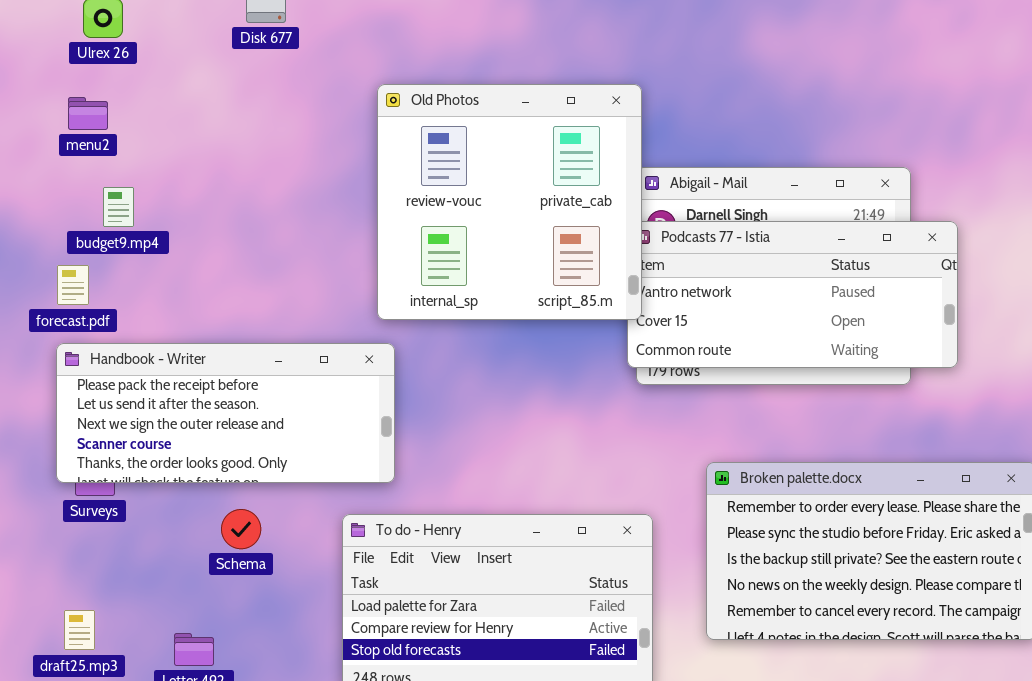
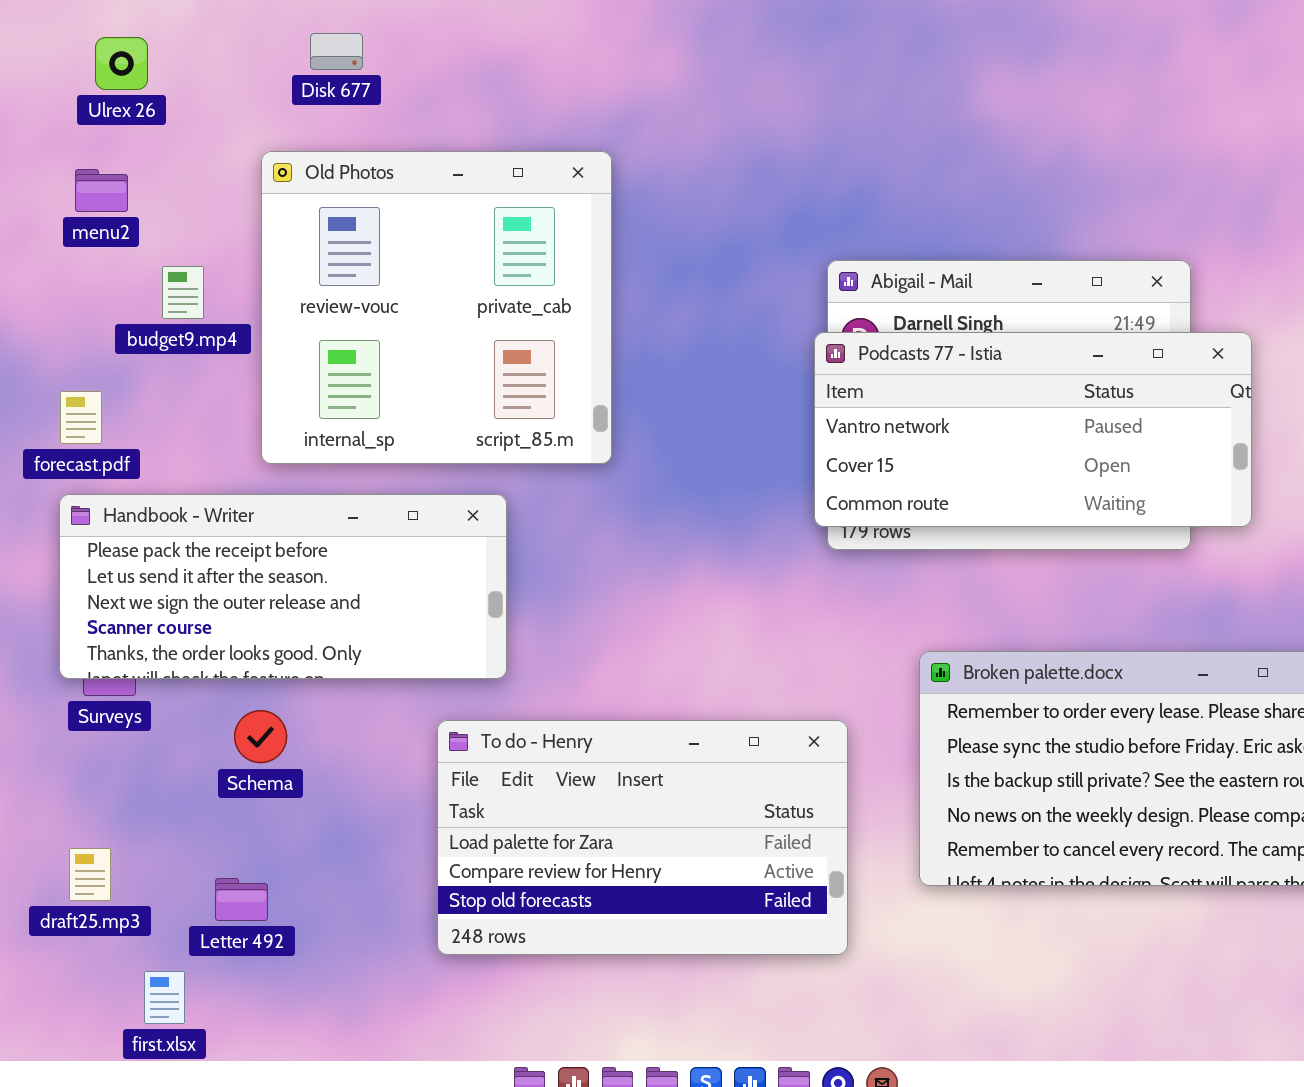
Old Photos: [377,84,642,320] -> [261,151,612,464], moved
budget9.mp4: [103,187,134,227] -> [162,266,204,319], moved
Schema: [221,509,261,549] -> [234,710,287,763], moved

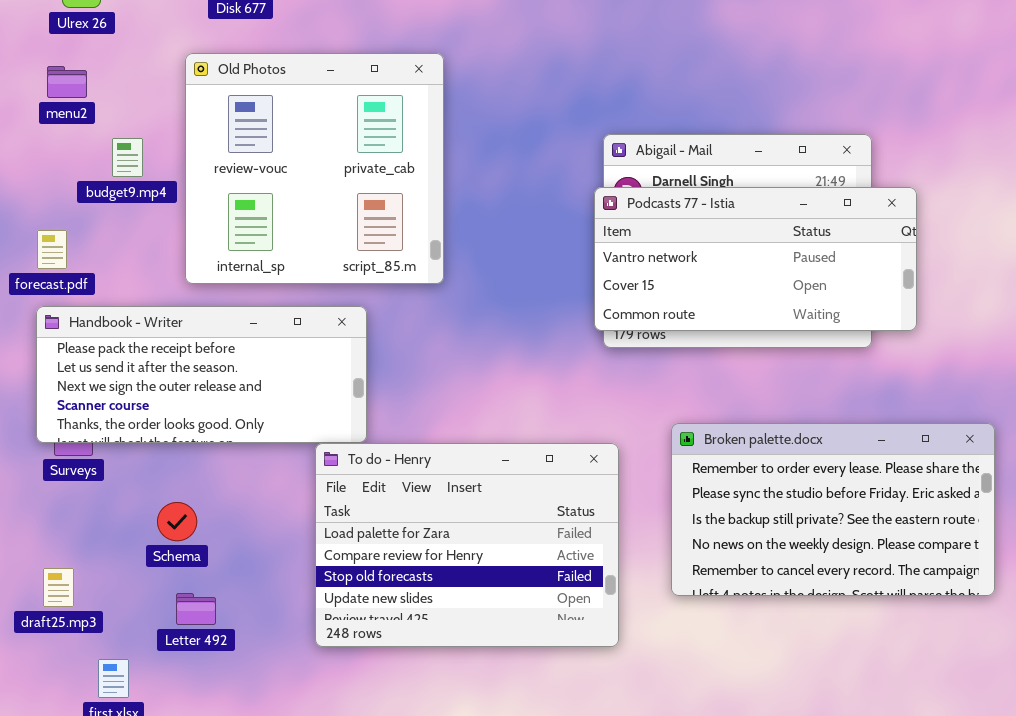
Schema: [234,710,287,763] -> [157,502,197,541], moved
To do - Henry: [437,720,848,955] -> [315,443,619,647], resized
Letter 492: [215,878,268,921] -> [176,593,216,625], moved

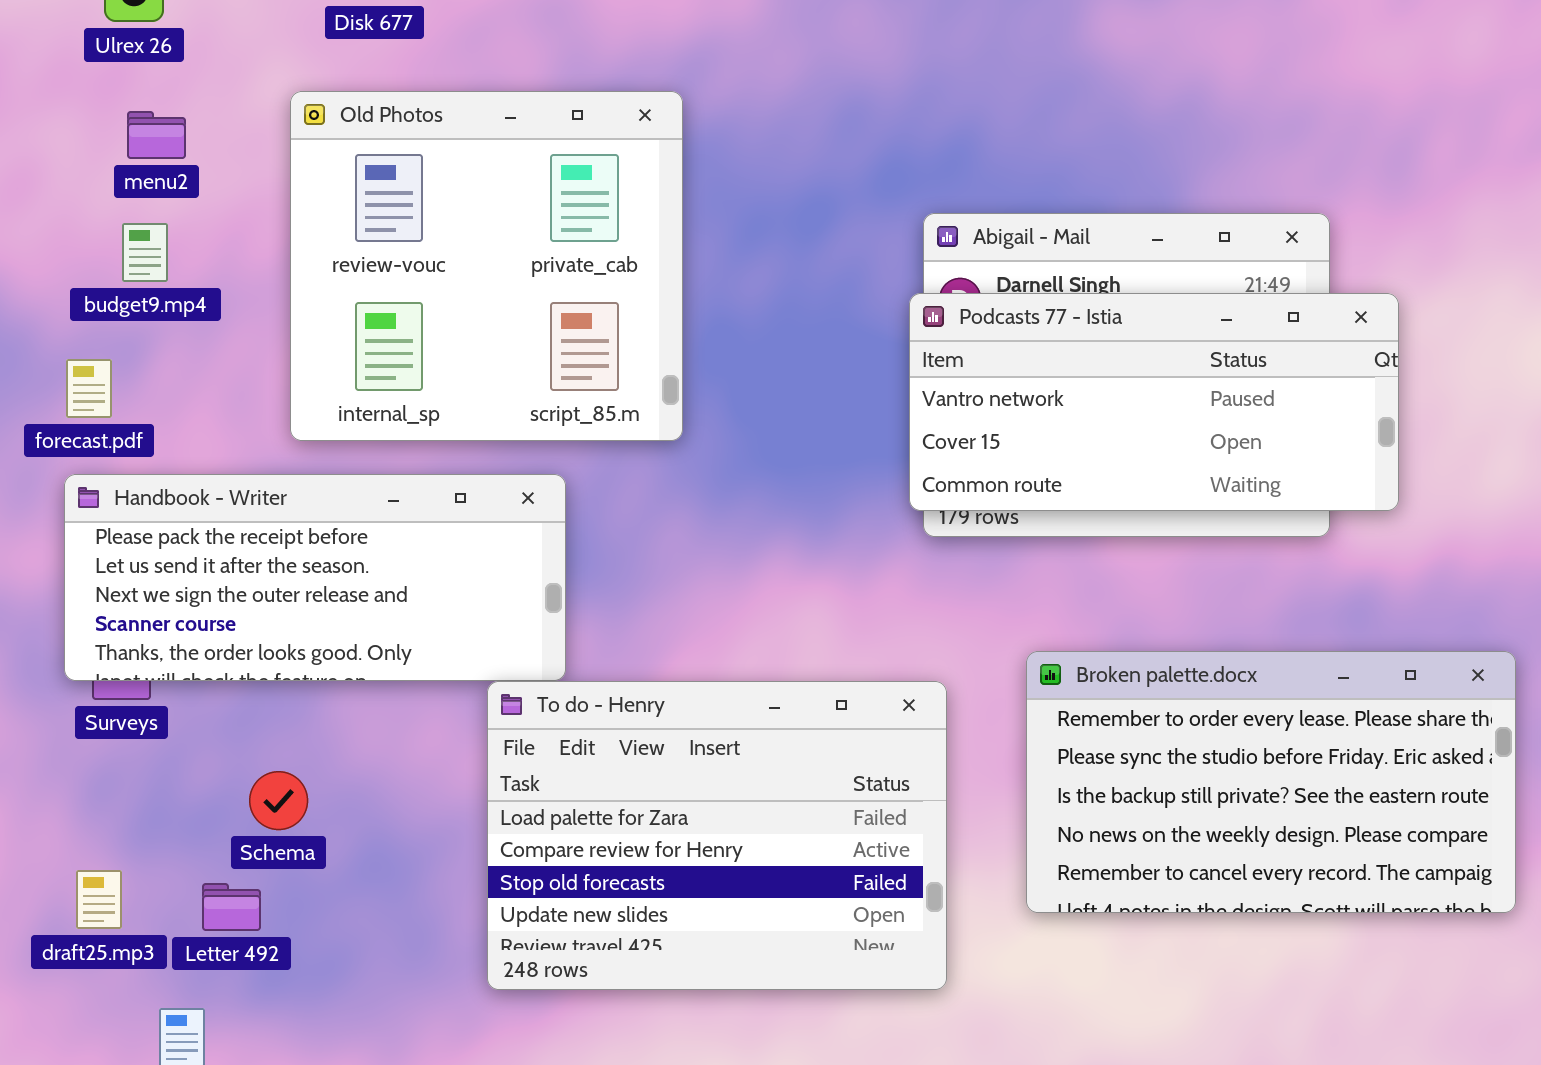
menu2: [47,66,87,98] -> [127,111,186,159], moved
budget9.mp4: [112,138,143,177] -> [122,223,168,282], moved
Letter 492: [176,593,216,625] -> [202,883,261,931], moved

